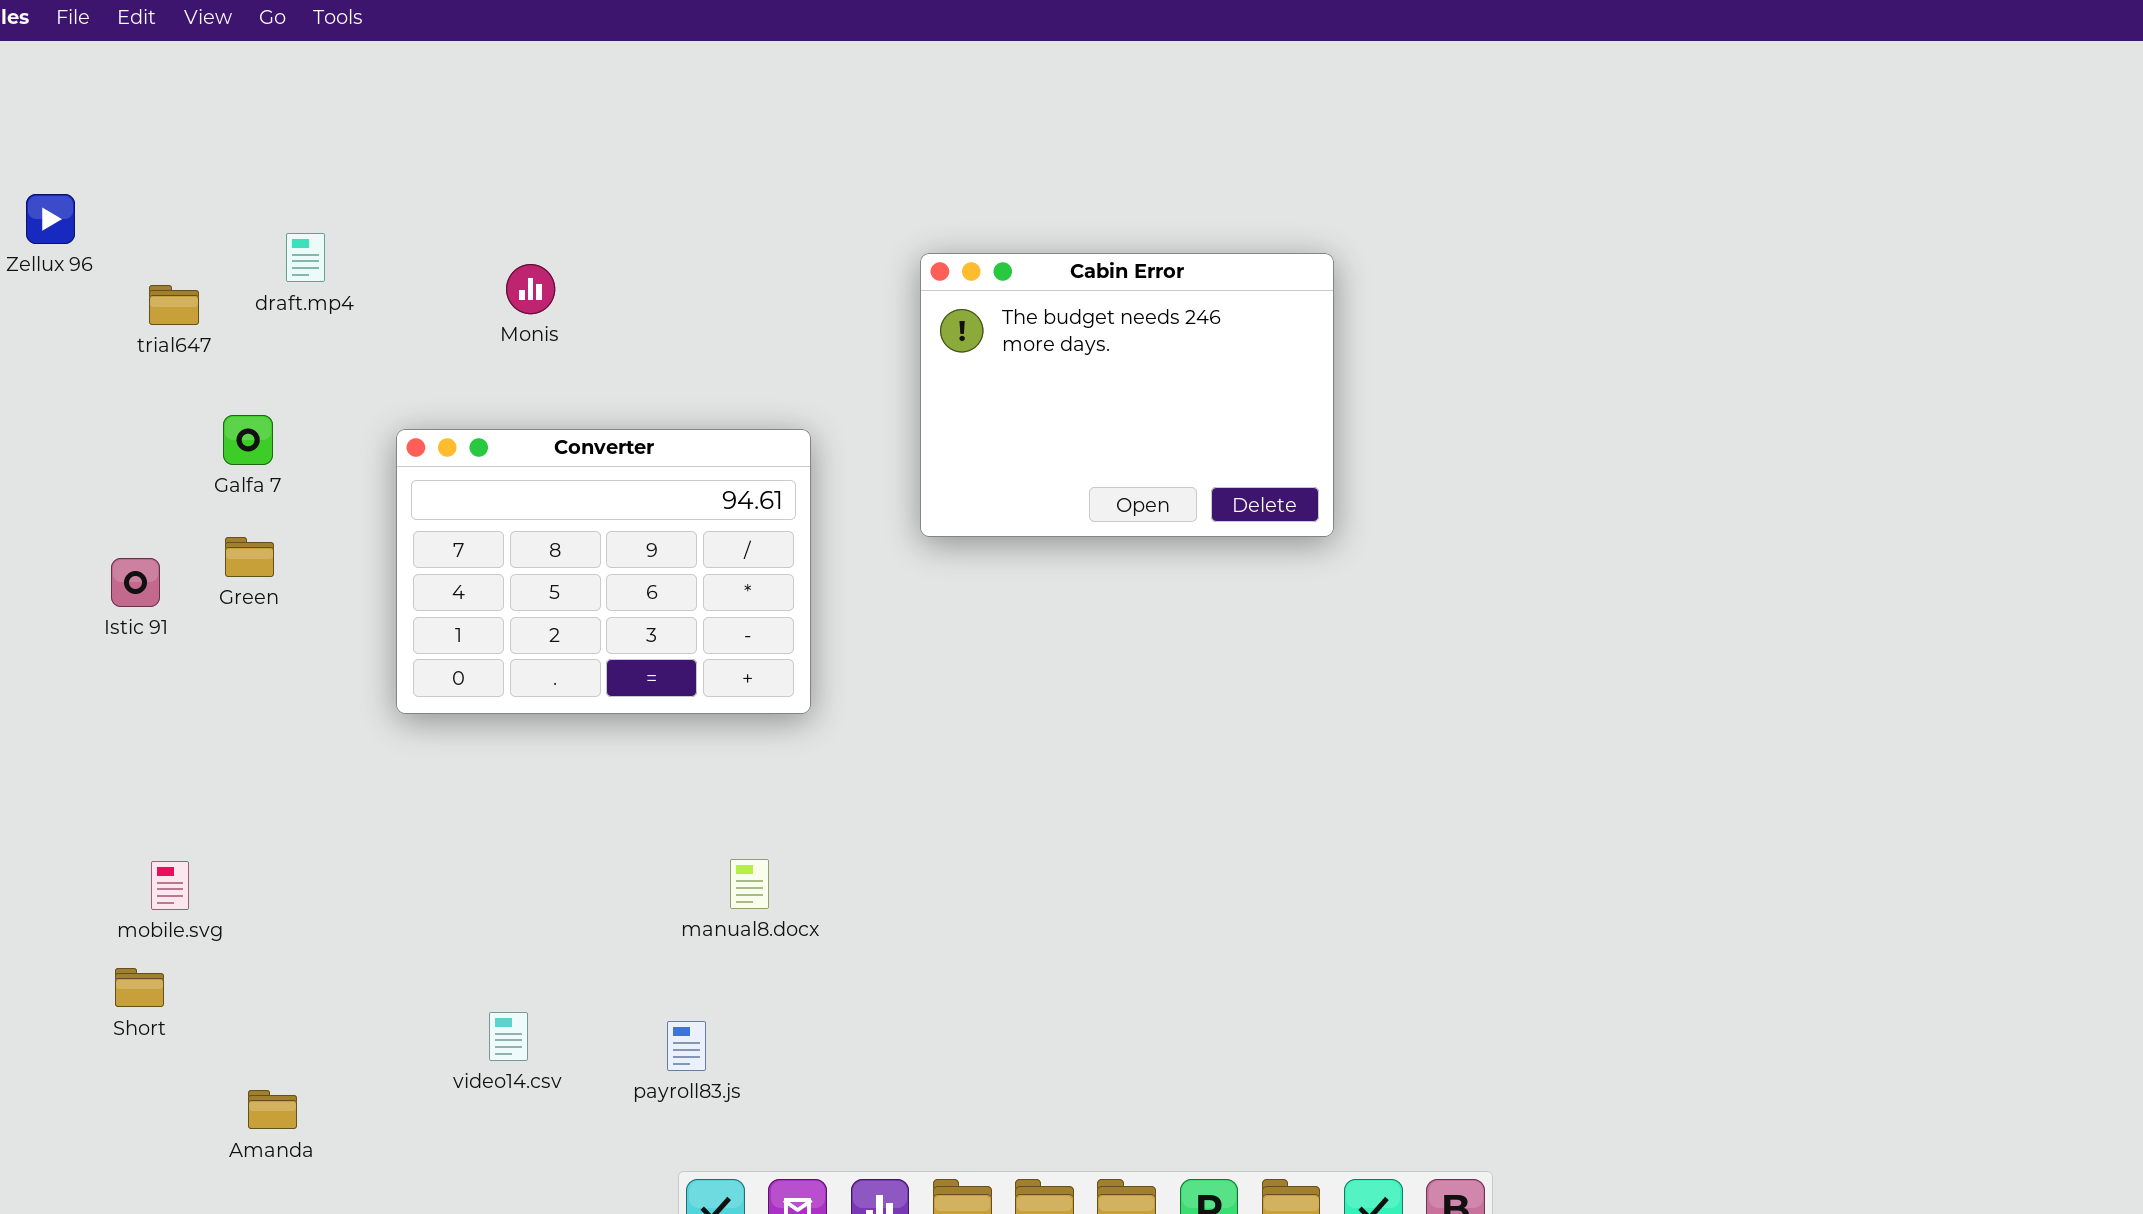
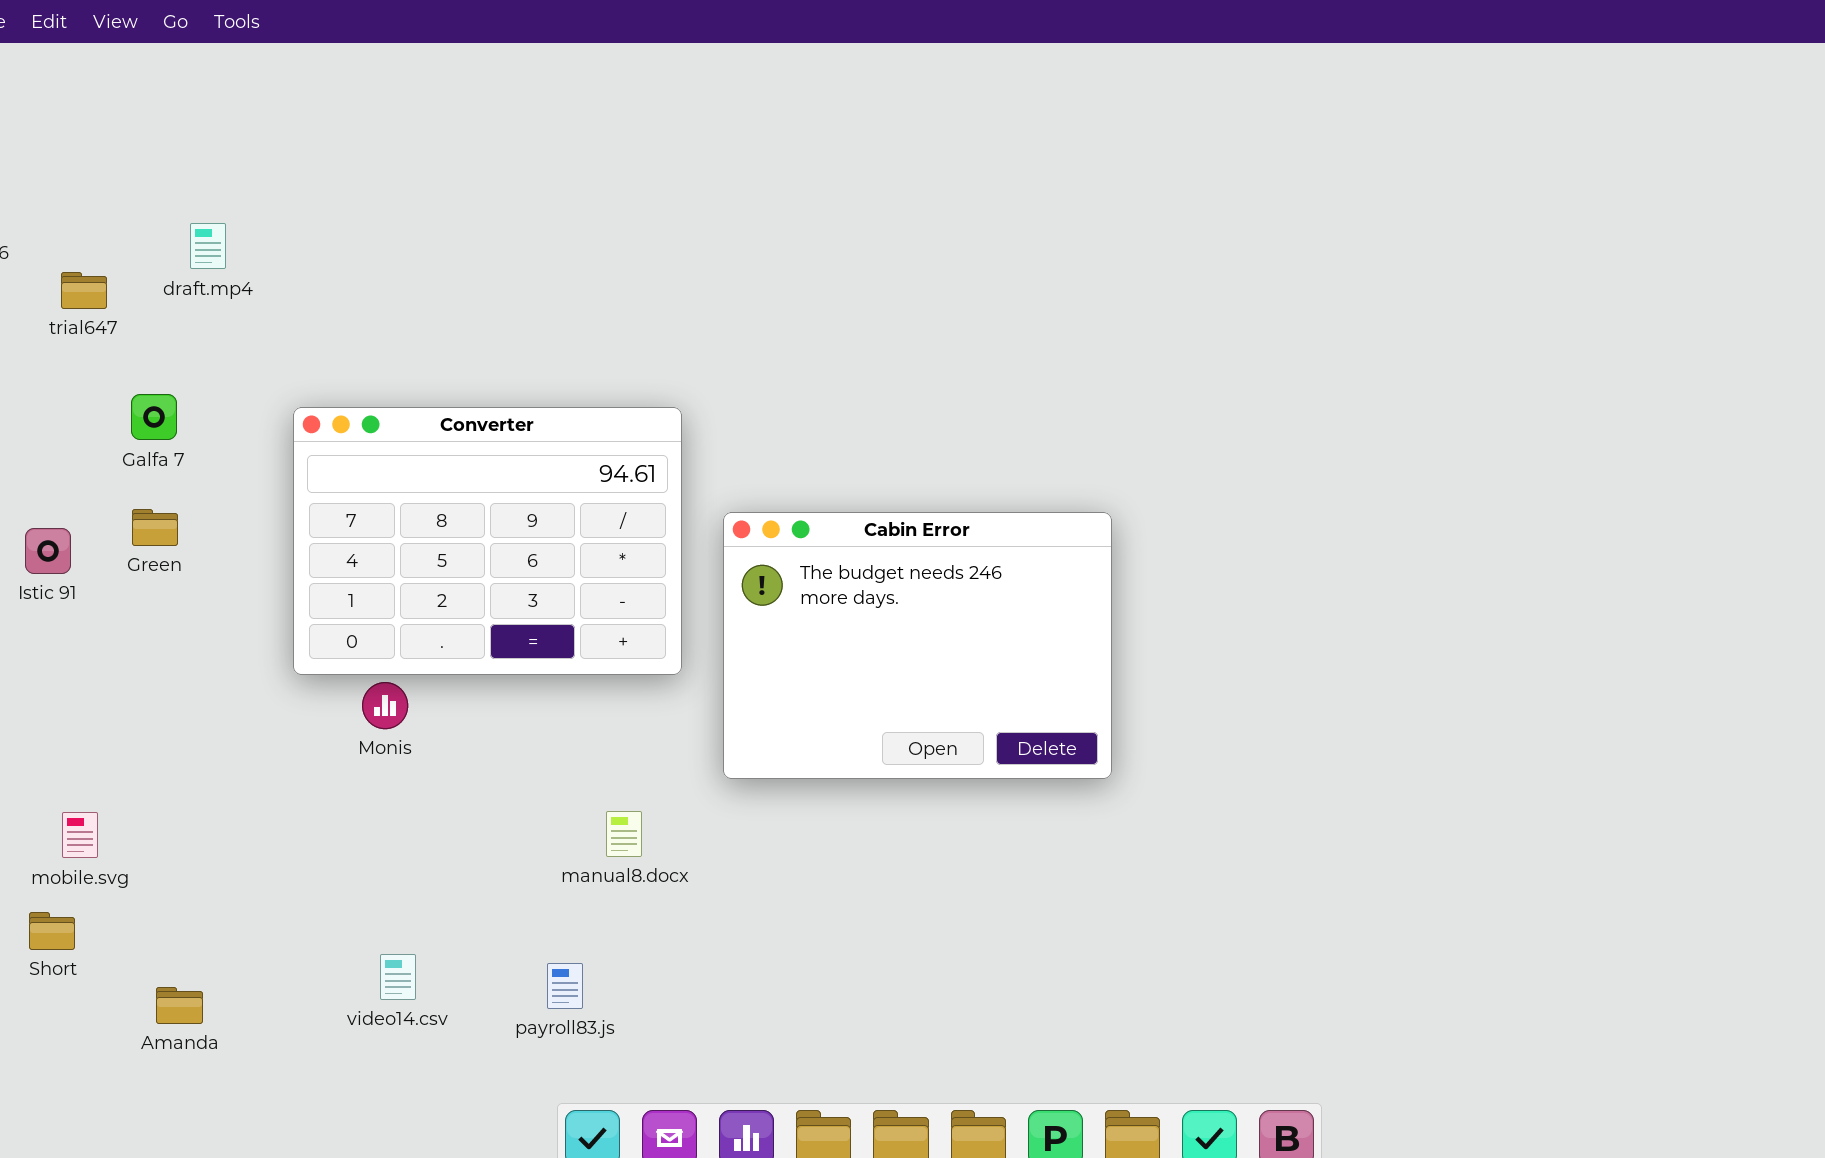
Cabin Error: [920,253,1334,537] -> [723,512,1112,779], moved
Monis: [506,264,555,314] -> [362,682,408,729], moved
Amanda: [248,1090,297,1129] -> [156,987,203,1024], moved

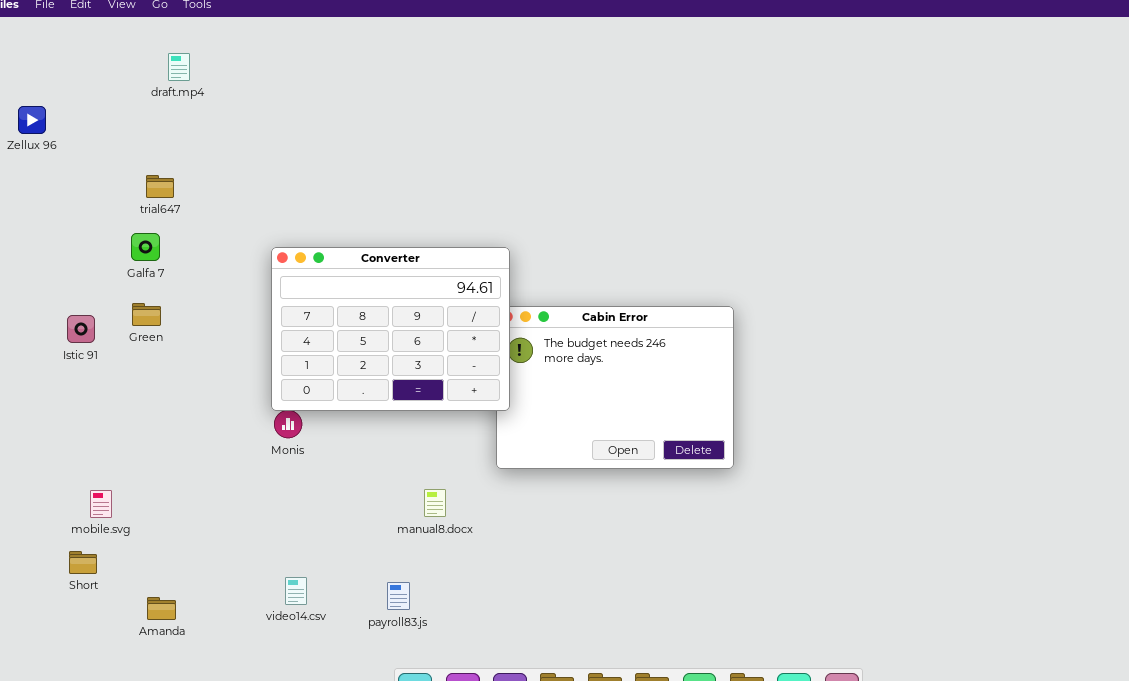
draft.mp4: [190,223,226,269] -> [168,53,190,81], moved
trial647: [61,272,107,309] -> [146,175,174,198], moved
Converter: [293,407,682,675] -> [271,247,510,411], moved

